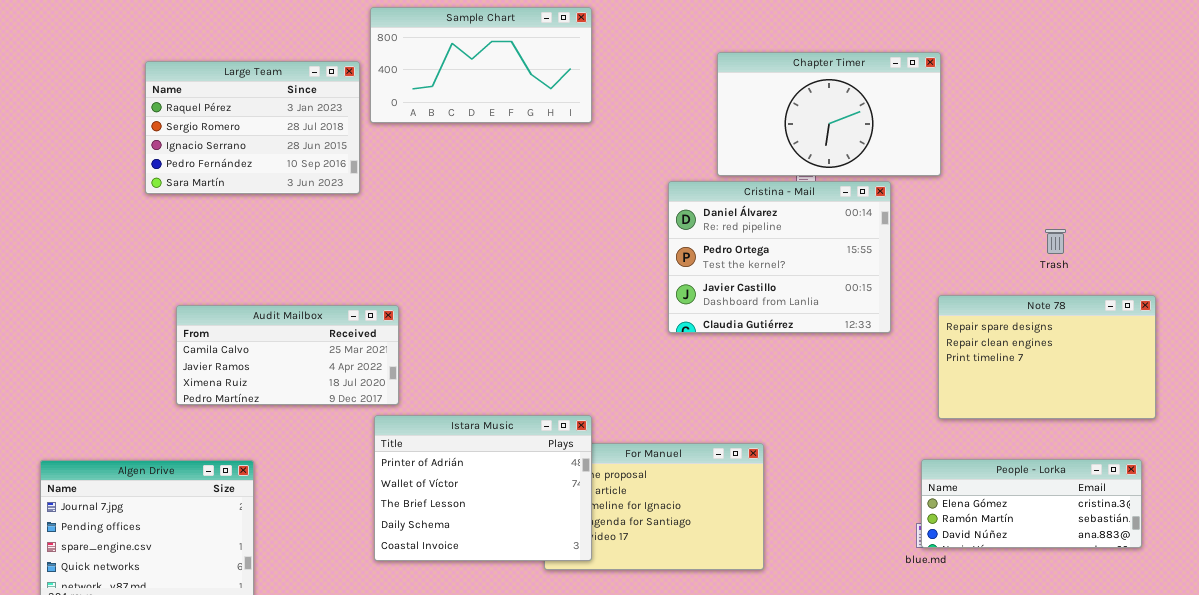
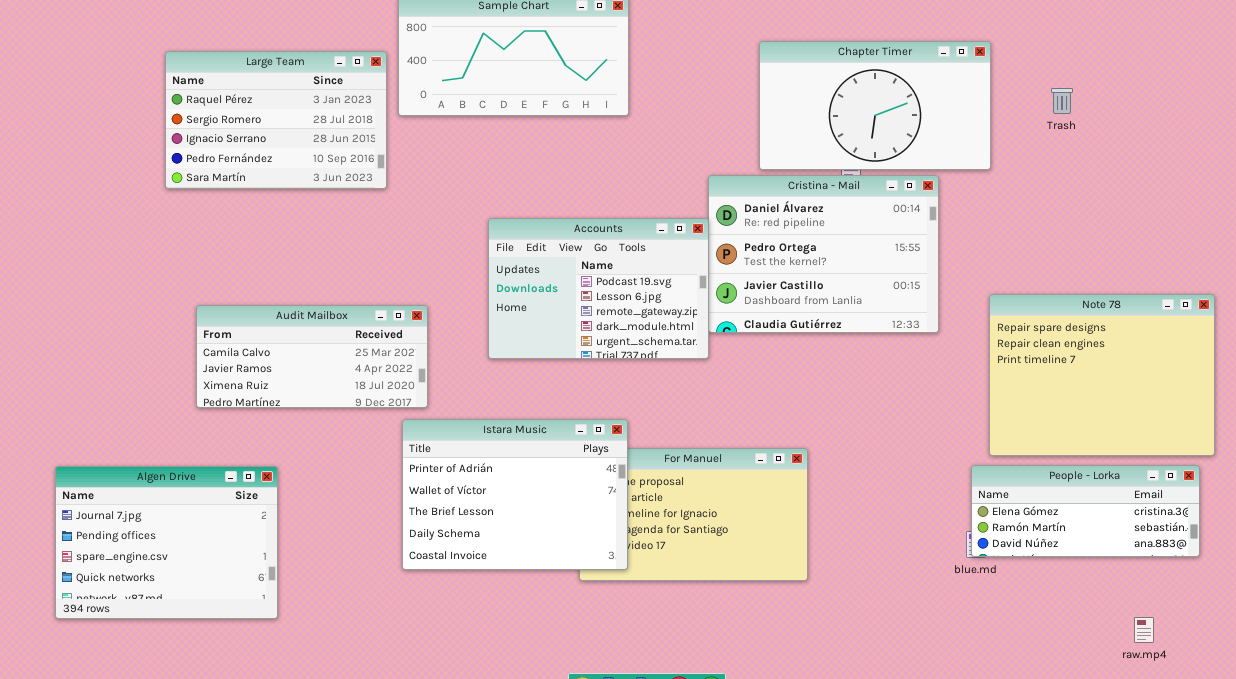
Accounts: none -> [488,218,709,359], opened
Trash: [1045,229,1066,254] -> [1051,88,1073,114], moved
Note 78: [938,295,1156,419] -> [989,294,1215,456], resized

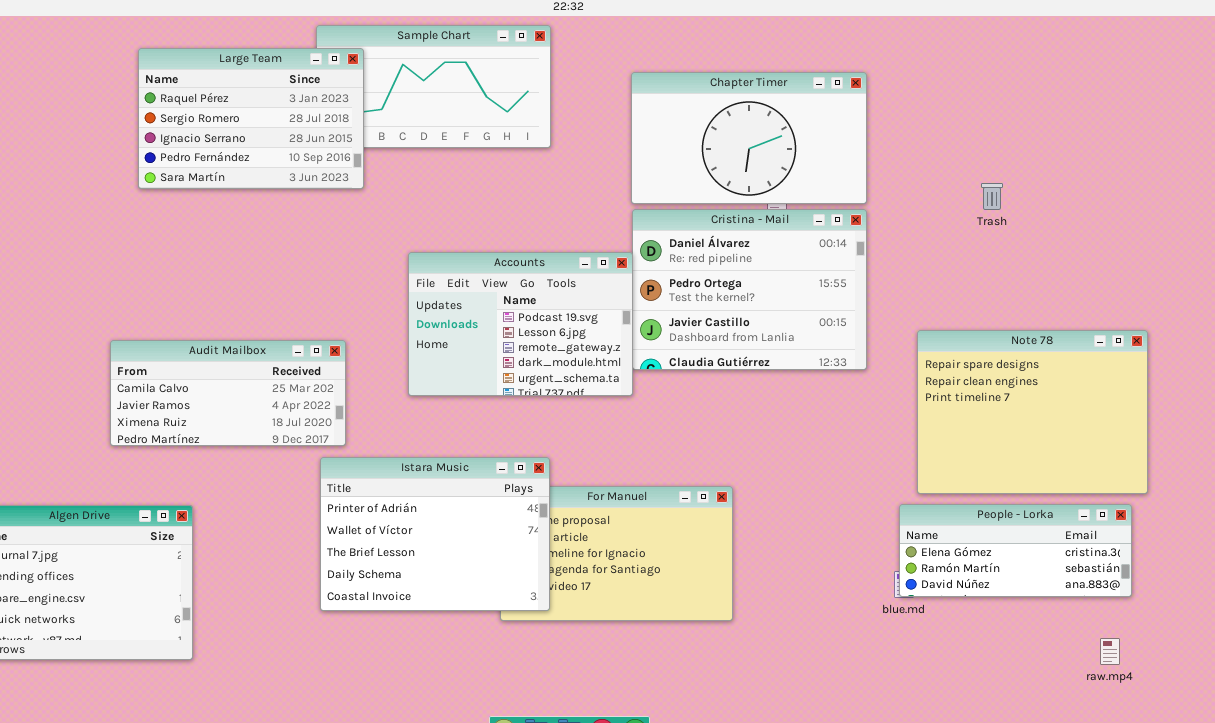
Chapter Timer: [759,41,991,170] -> [631,72,867,204], moved
Large Team: [165,51,387,189] -> [138,48,364,189], moved
Trash: [1051,88,1073,114] -> [981,183,1003,210], moved
raw.mp4: [1134,617,1154,643] -> [1100,638,1120,665], moved

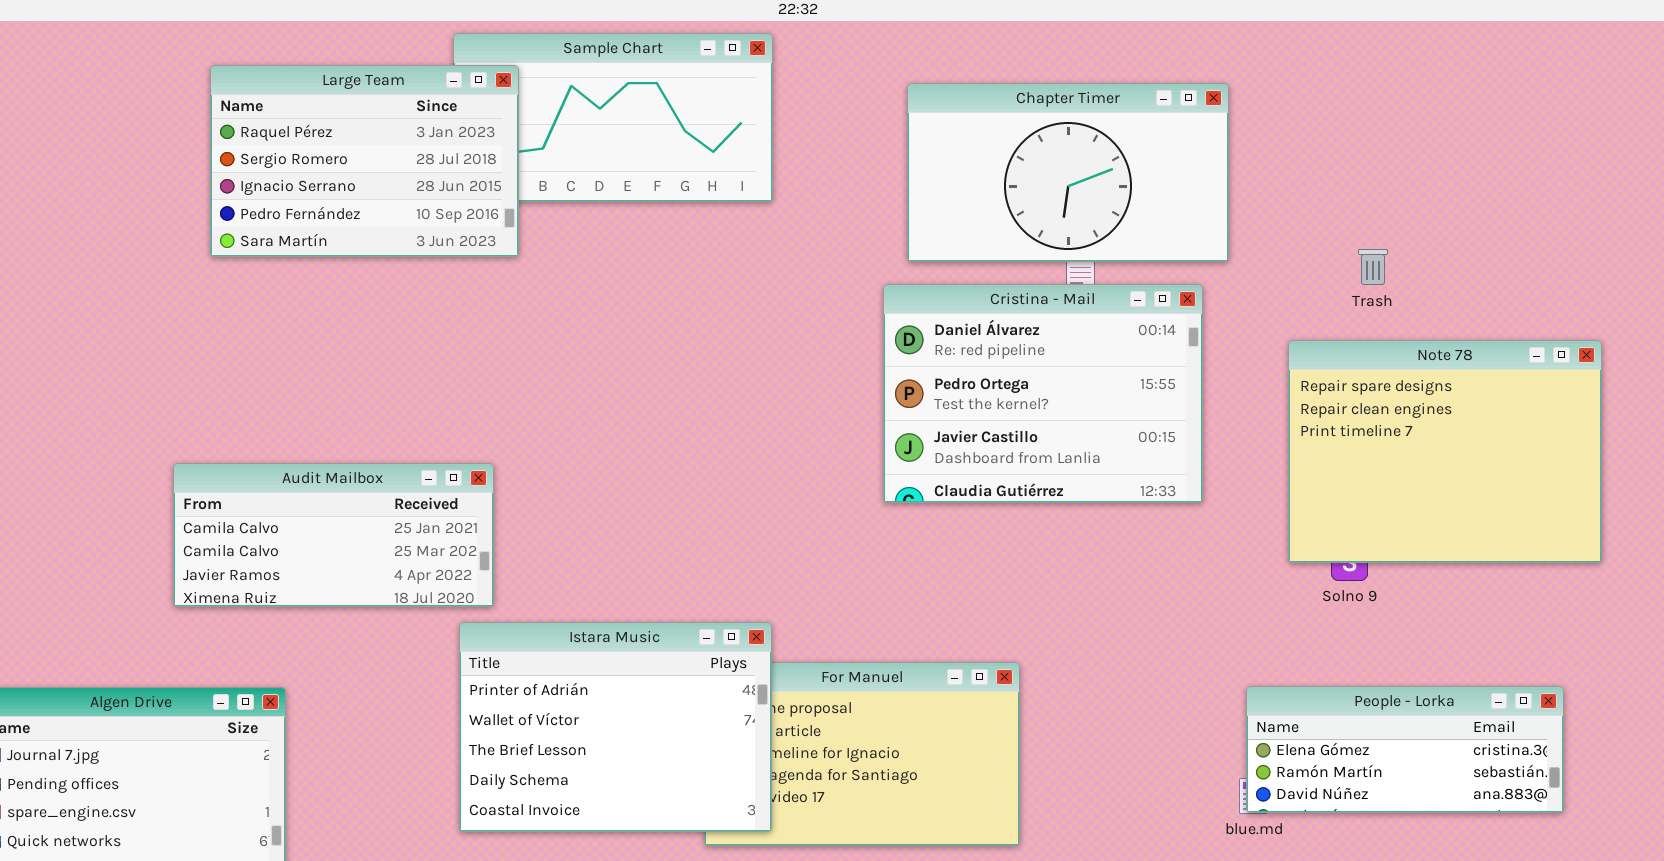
Chapter Timer: [631,72,867,204] -> [907,83,1229,262], moved
Accounts: [408,252,633,396] -> none, closed
Note 78: [917,330,1148,494] -> [1288,340,1602,563], moved
Audit Mailbox: [110,340,346,446] -> [173,463,494,607], scrolled up 1 row

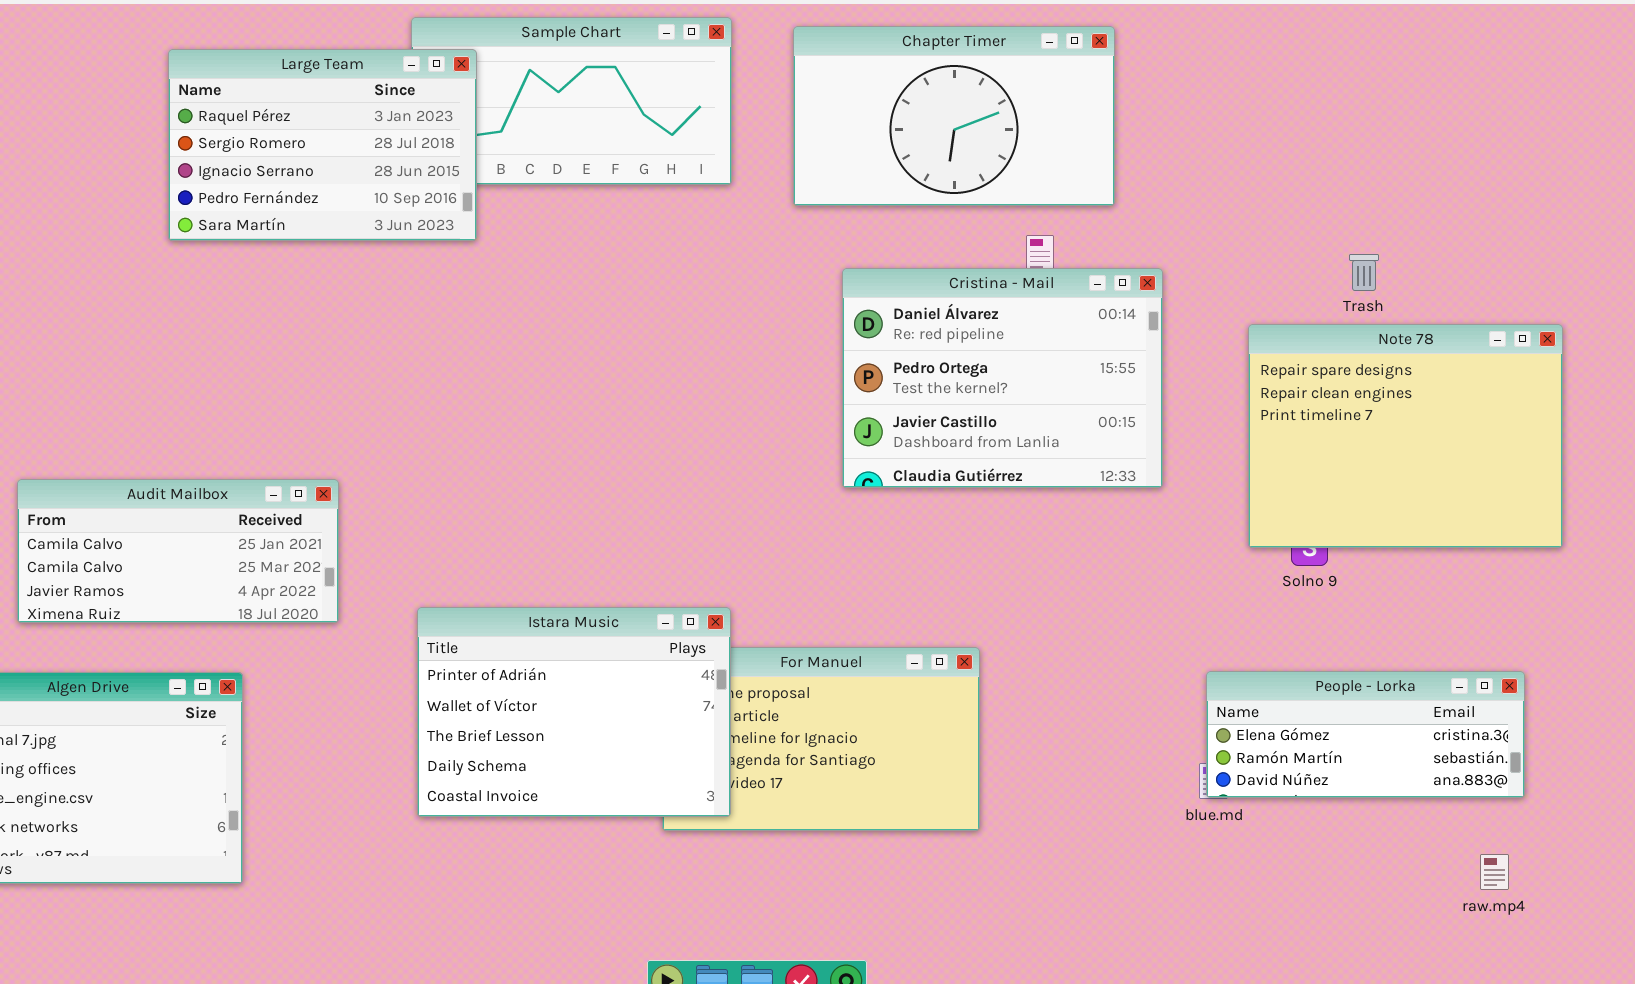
Chapter Timer: [907,83,1229,262] -> [793,26,1115,206], moved
Trash: [1358,249,1388,285] -> [1349,254,1379,291], moved
Audit Mailbox: [173,463,494,607] -> [17,479,339,623], moved

